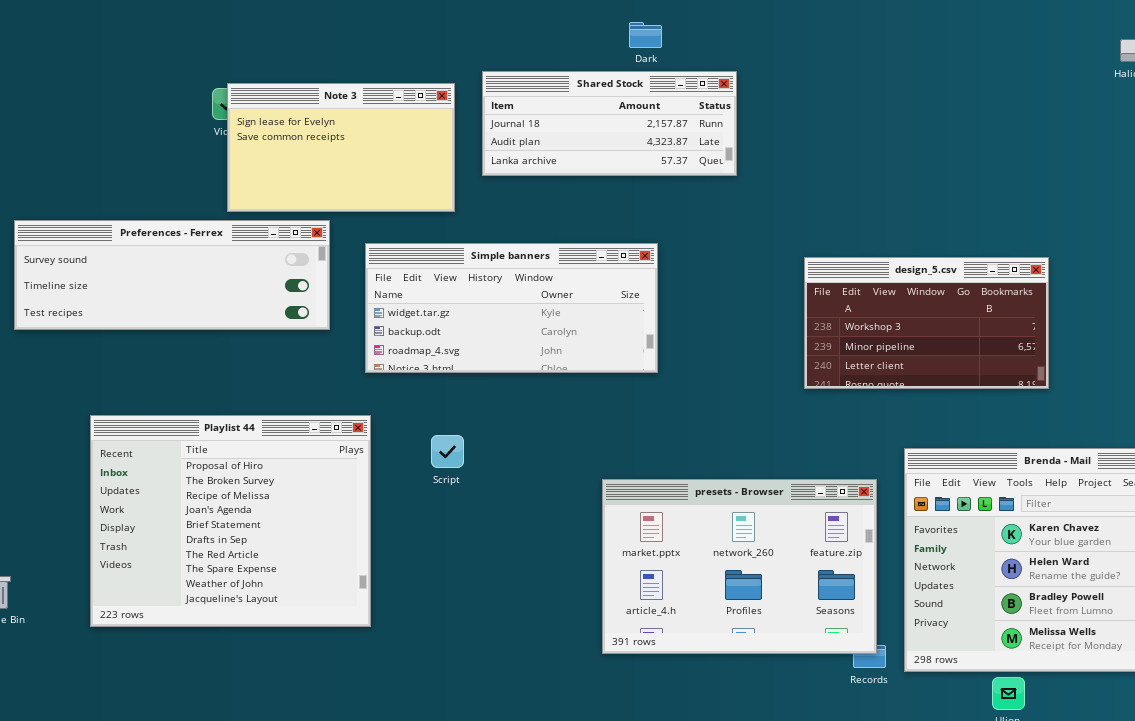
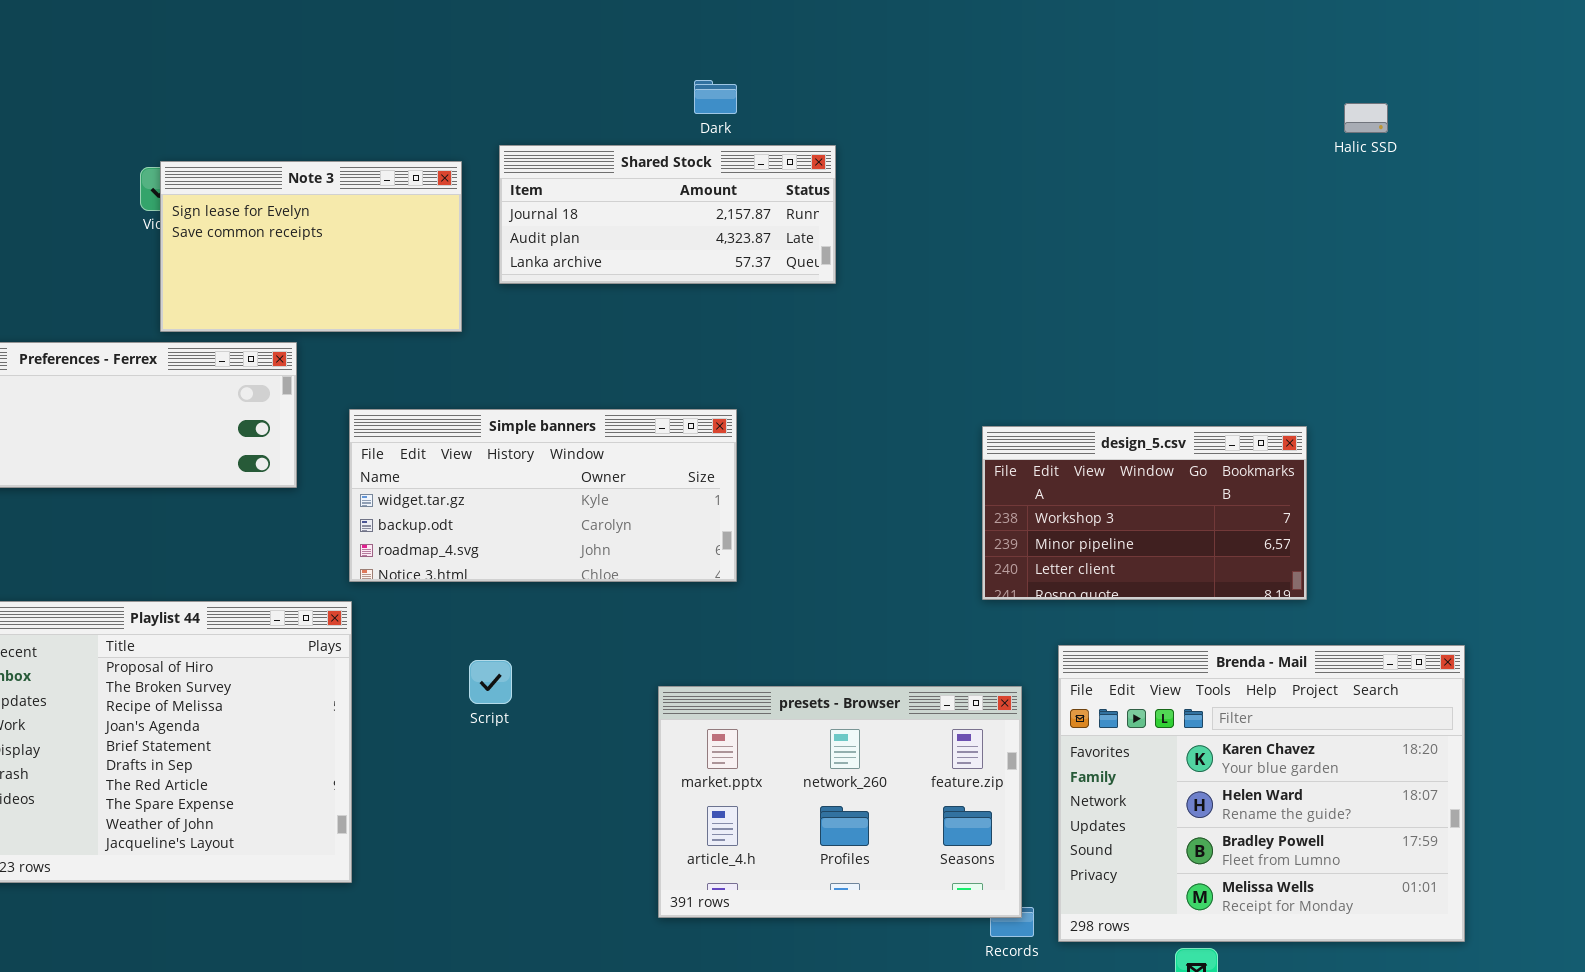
Simple banners: [365,243,658,373] -> [349,409,737,582], moved
design_5.csv: [804,257,1049,389] -> [982,426,1307,600], moved
Script: [431,435,464,468] -> [469,660,512,704], moved

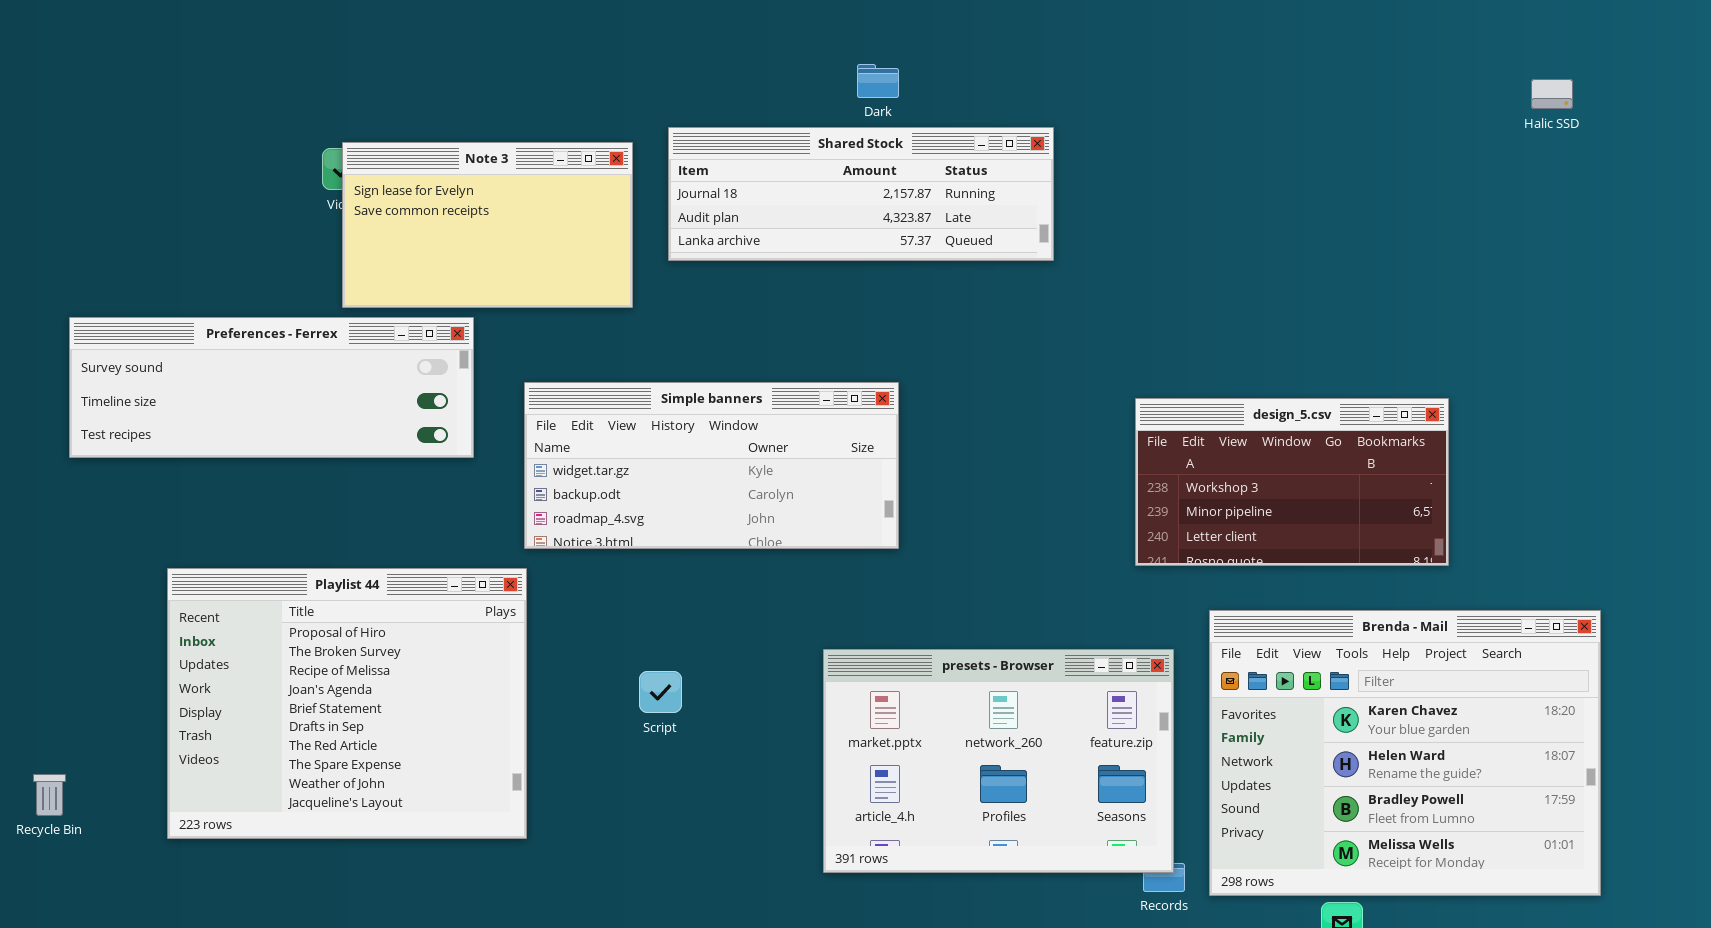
Halic SSD: [1344,103,1388,133] -> [1531,79,1573,109], moved
Shared Stock: [499,145,836,284] -> [668,127,1054,261], resized
Script: [469,660,512,704] -> [639,671,682,713], moved

